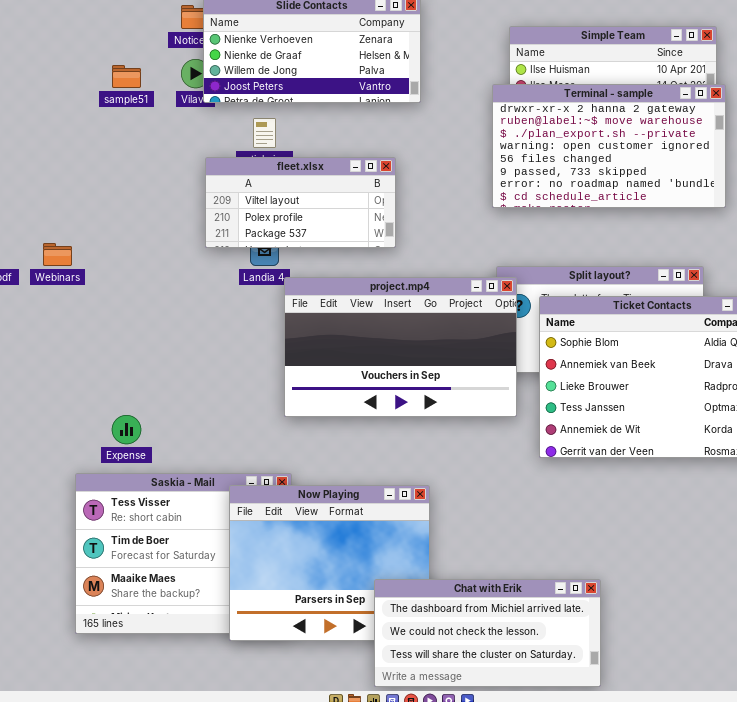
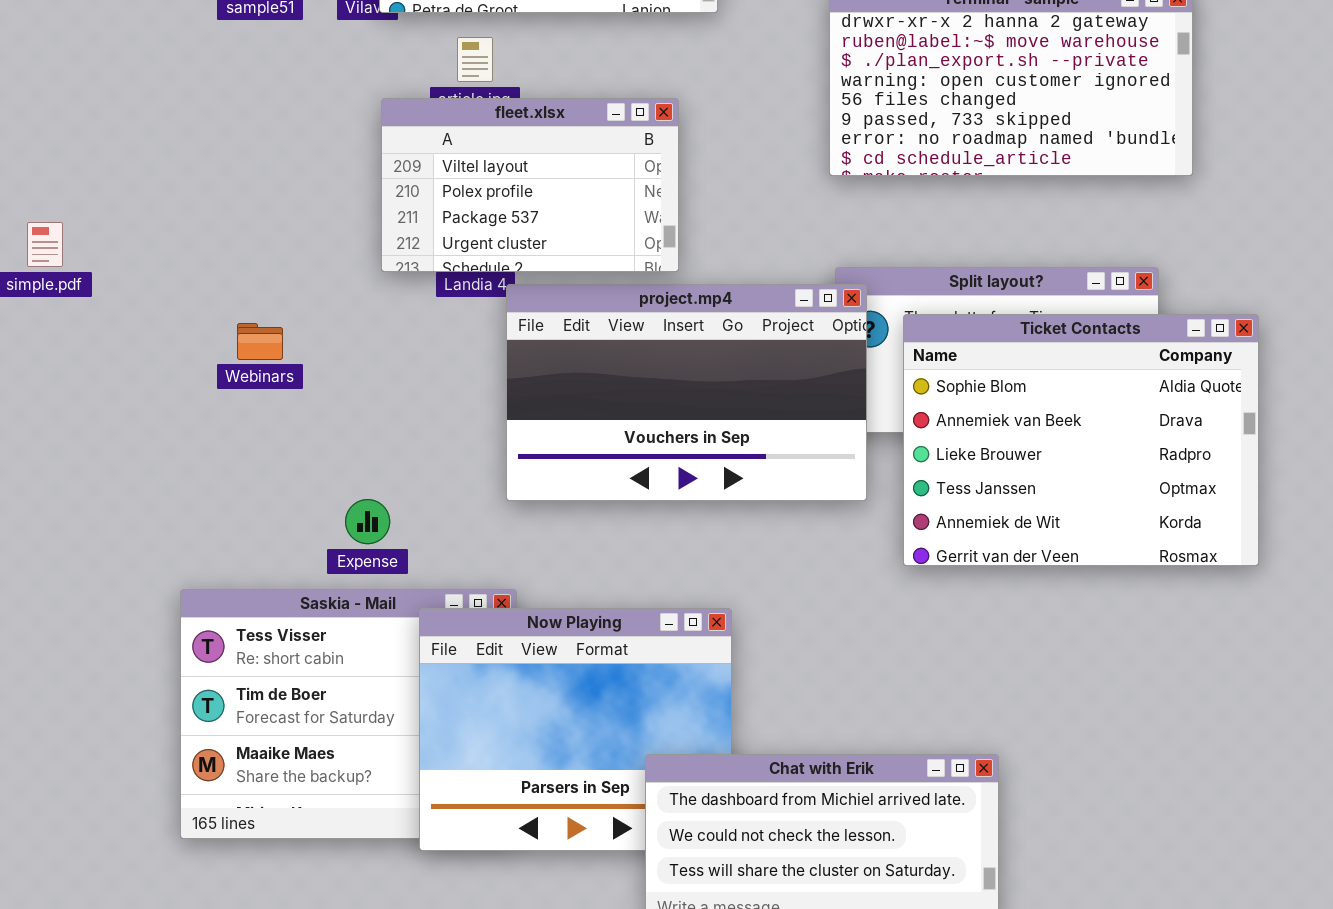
fleet.xlsx: [205,157,396,248] -> [381,98,679,272], resized
Webinars: [43,243,72,266] -> [237,323,283,360], moved
Expense: [112,415,141,444] -> [345,499,390,544], moved

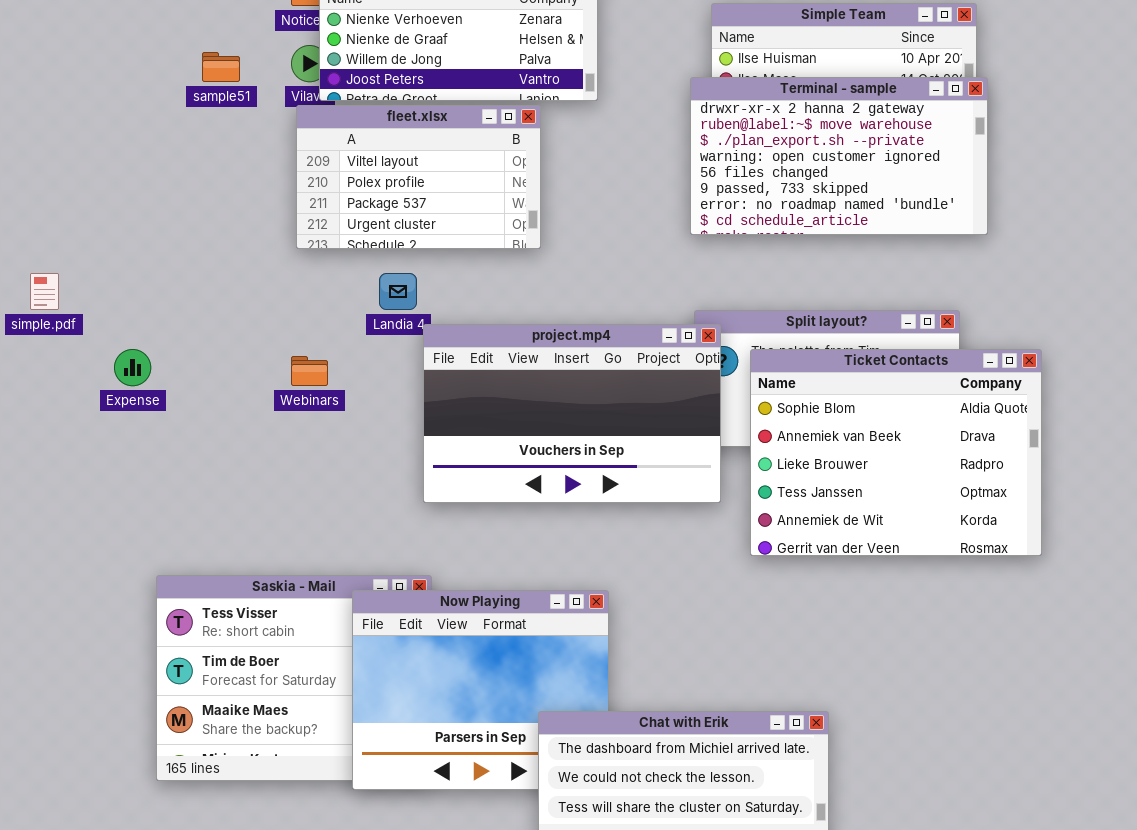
fleet.xlsx: [381,98,679,272] -> [296,105,541,249], moved
Webinars: [237,323,283,360] -> [291,356,328,386], moved
Expense: [345,499,390,544] -> [114,349,151,386], moved

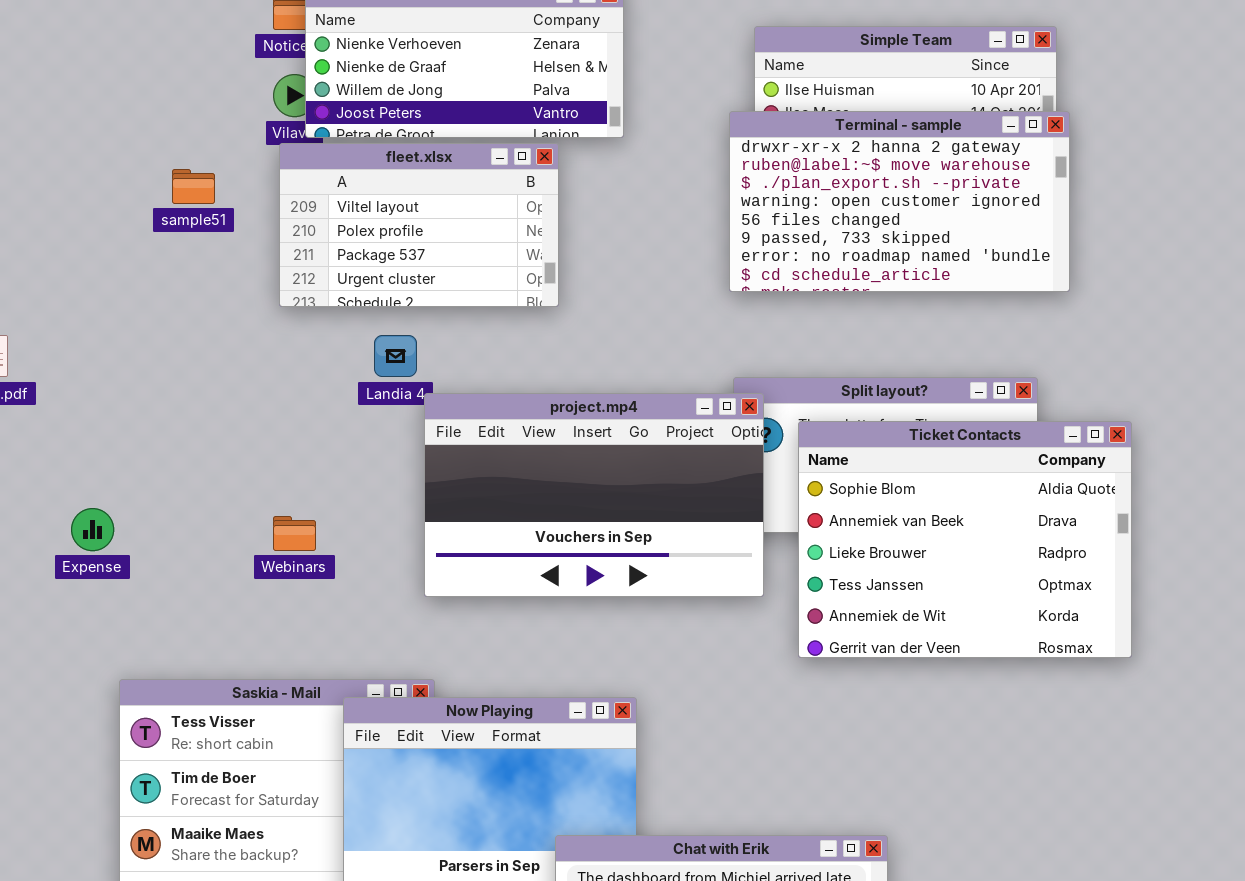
sample51: [202,52,240,82] -> [172,169,215,204], moved
Expense: [114,349,151,386] -> [71,508,114,551], moved
Webinars: [291,356,328,386] -> [273,516,316,551], moved

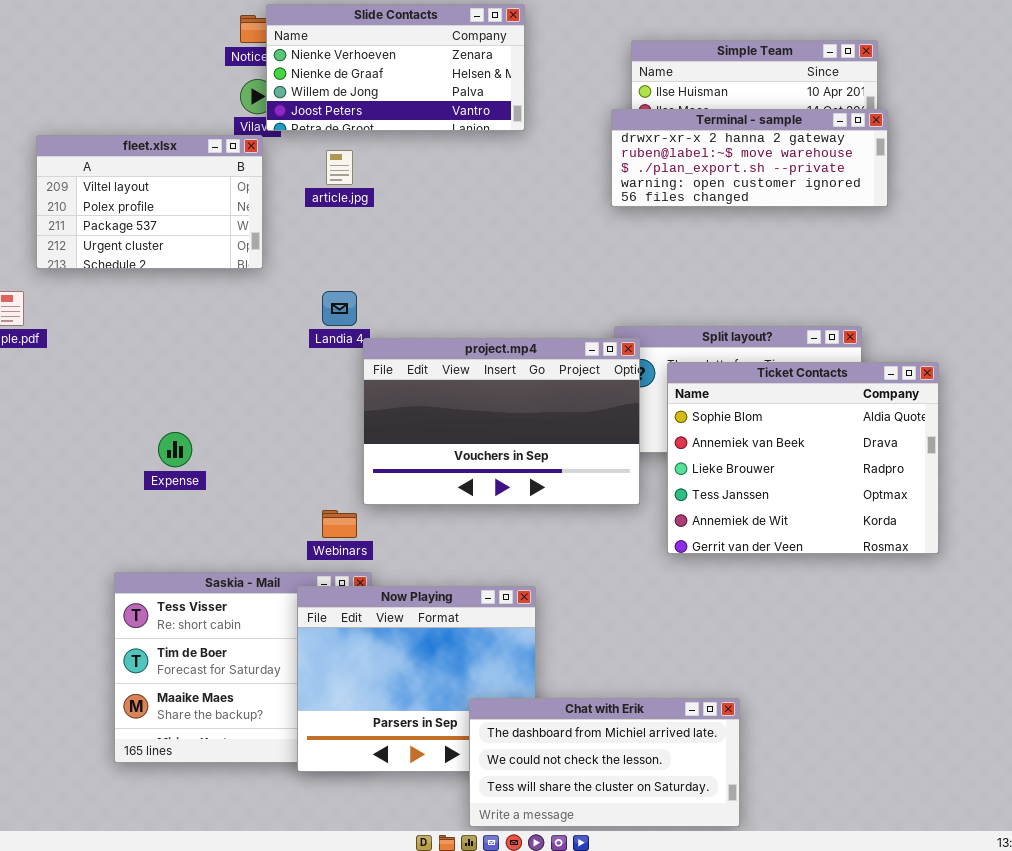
Terminal - sample: [729,111,1070,292] -> [611,109,888,207], resized
fleet.xlsx: [279,143,559,307] -> [36,135,263,269], moved
Expense: [71,508,114,551] -> [158,432,192,467], moved
Webinars: [273,516,316,551] -> [322,510,357,538], moved

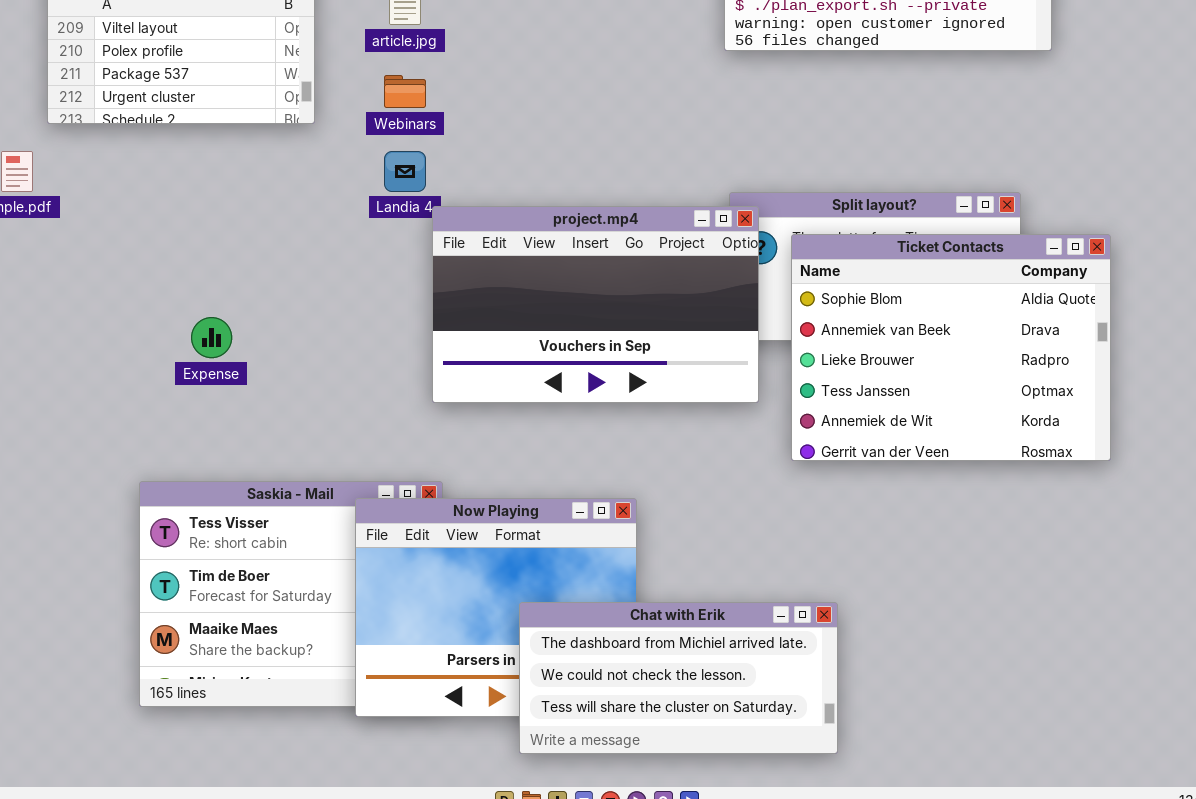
Webinars: [322,510,357,538] -> [384,75,426,108], moved
Chat with Erik: [469,698,740,827] -> [519,602,838,754], moved

